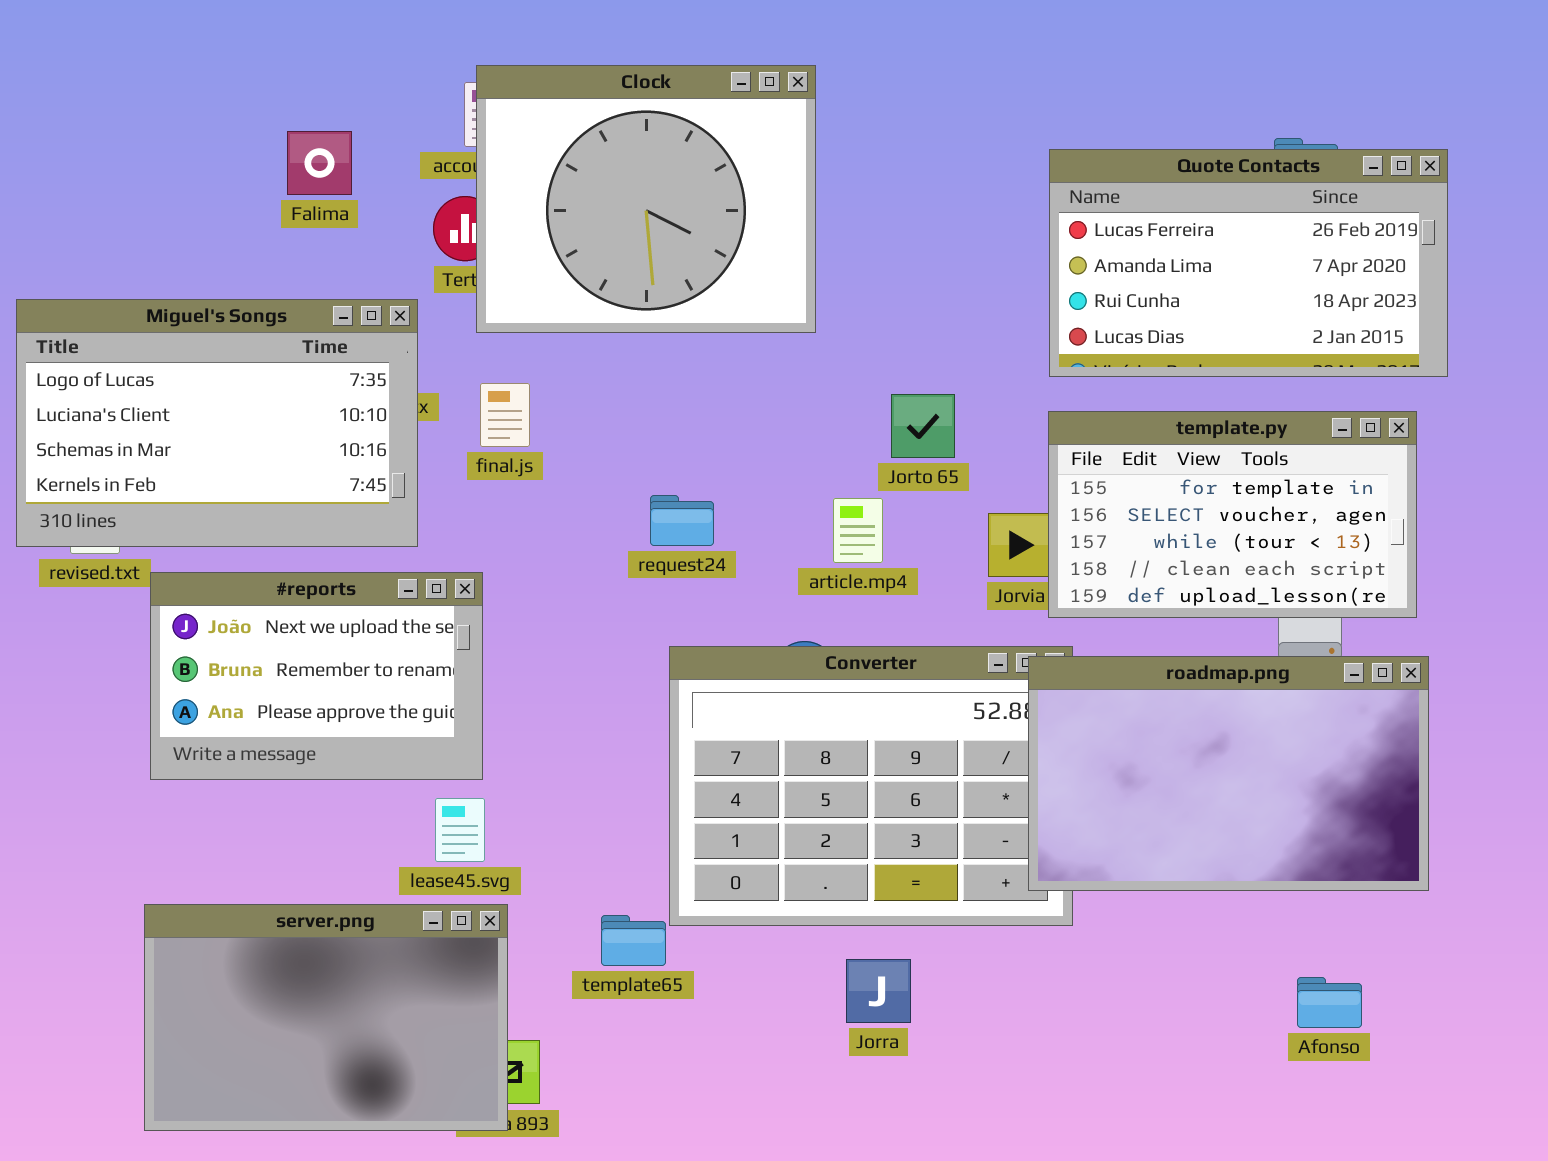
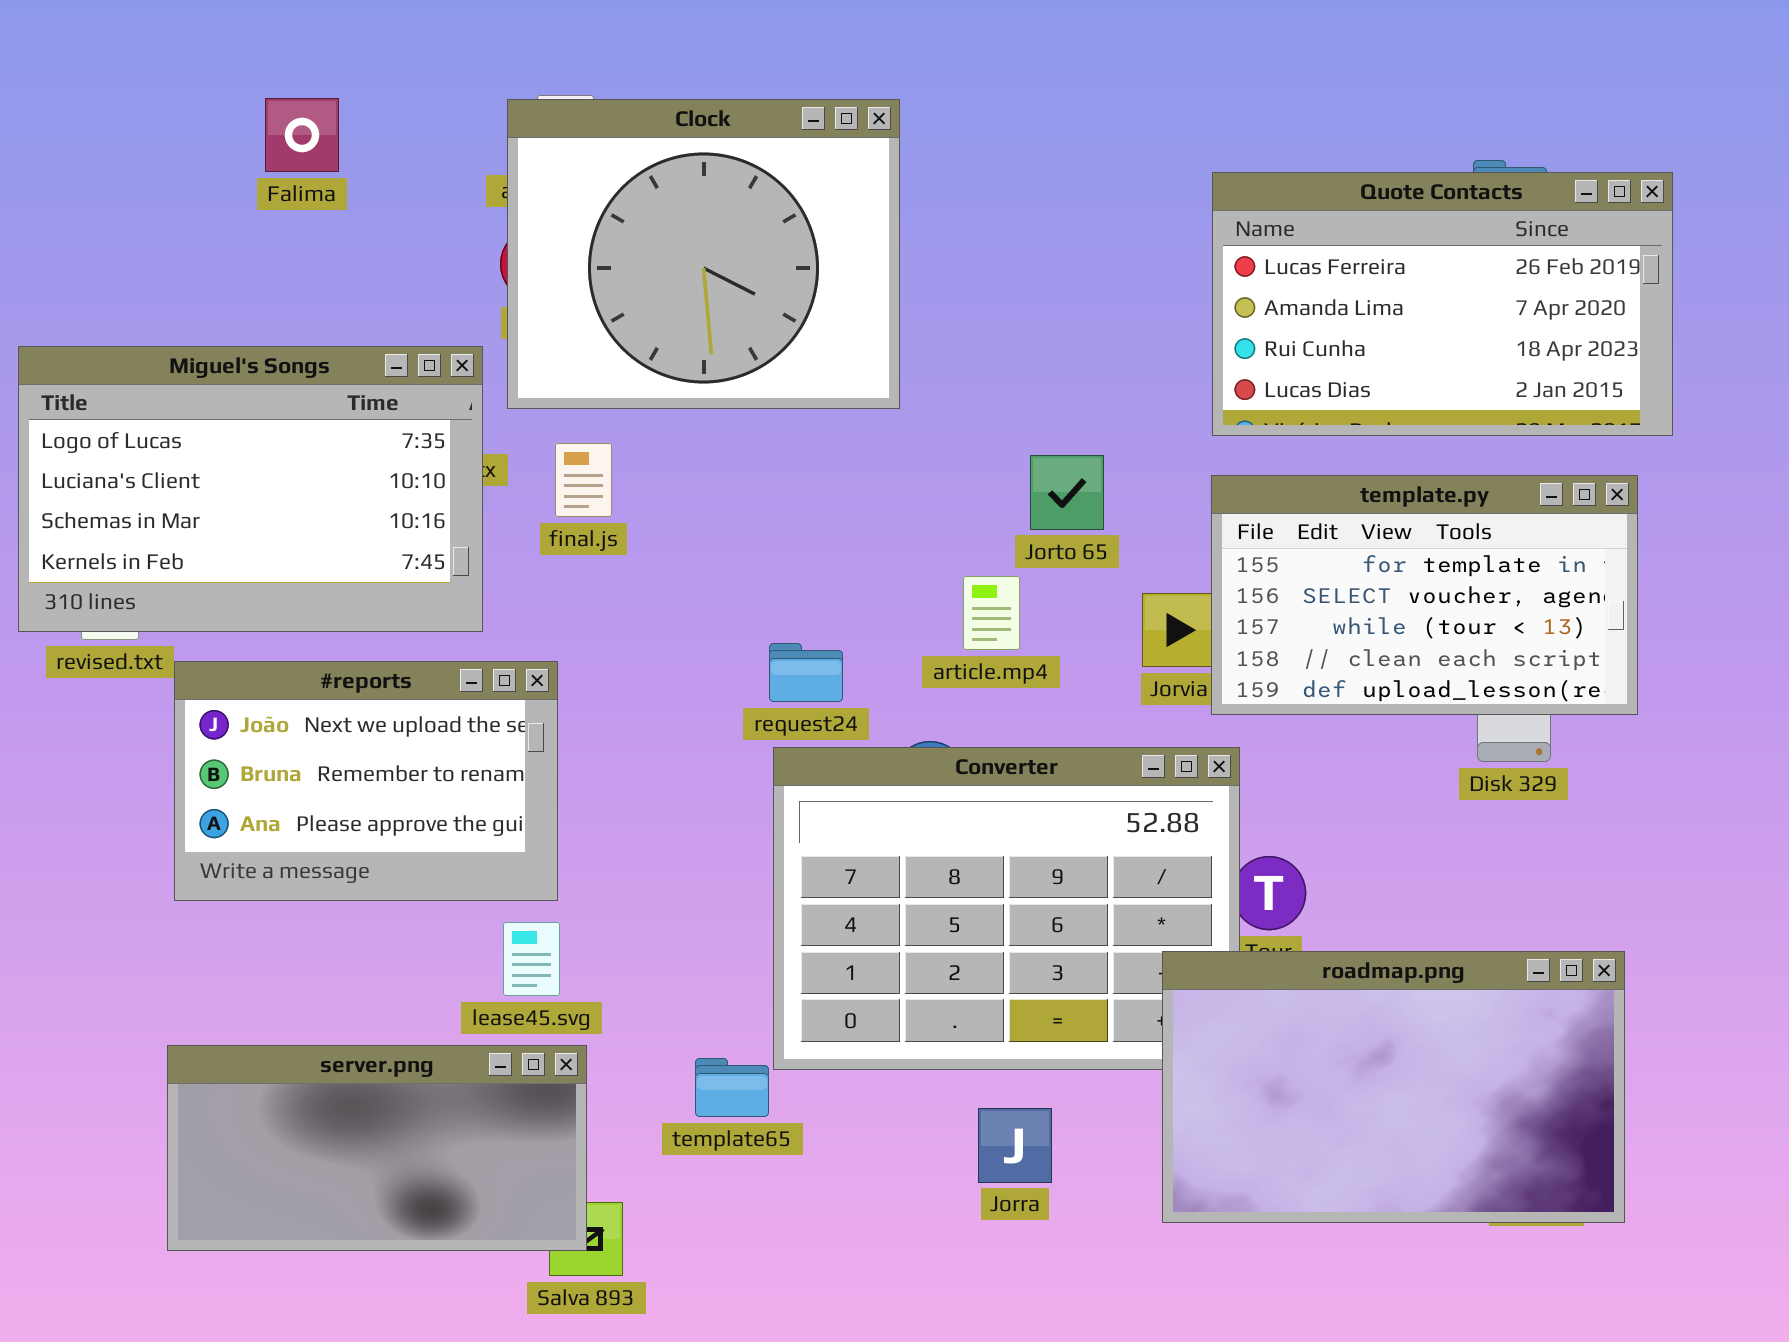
Clock: [476,65,816,333] -> [507,99,900,409], moved
Falima: [287,131,352,195] -> [265,98,339,172], moved
request24: [650,495,714,546] -> [769,643,843,702], moved
roadmap.png: [1028,656,1429,891] -> [1162,951,1625,1223], moved
server.png: [144,904,508,1131] -> [167,1045,587,1251], resized

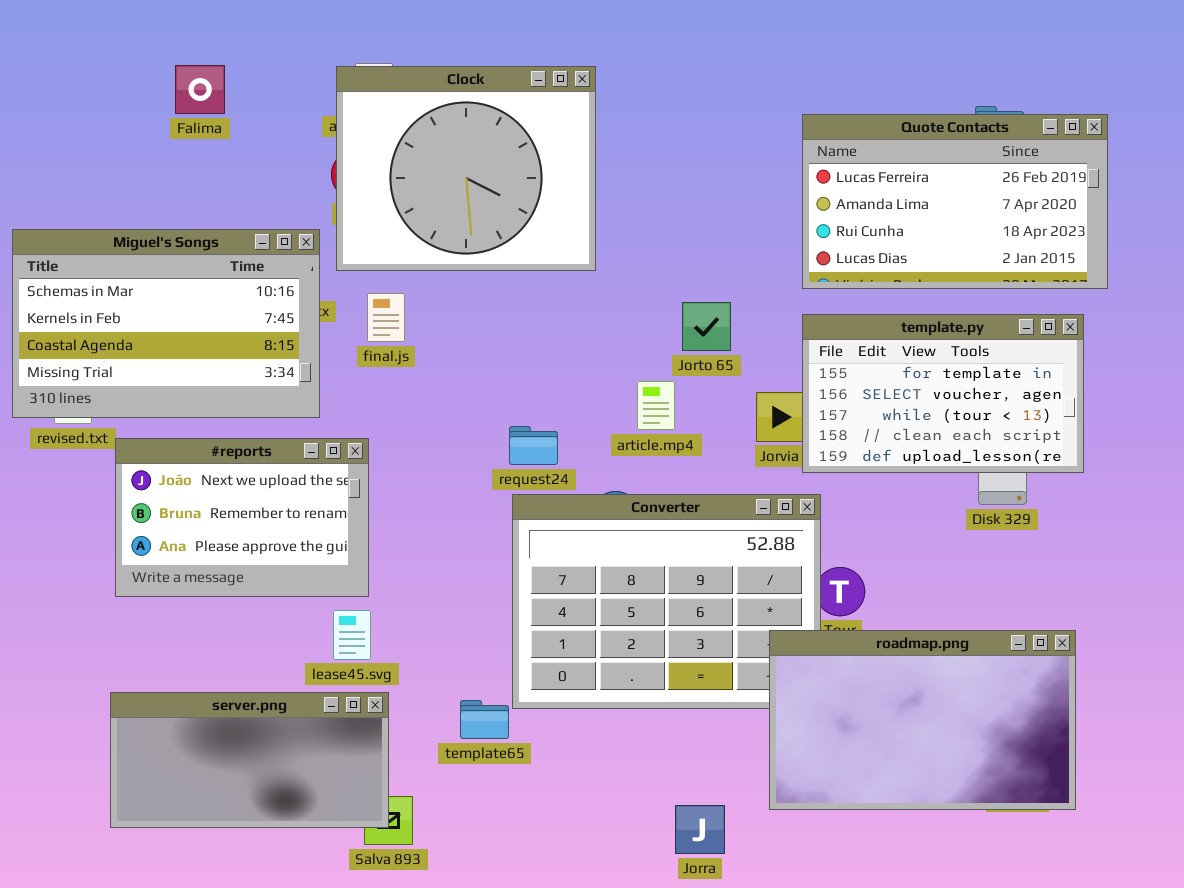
Miguel's Songs: [18,346,483,632] -> [12,229,320,418], scrolled down 2 rows
Jorra: [978,1108,1052,1183] -> [675,805,725,854], moved

